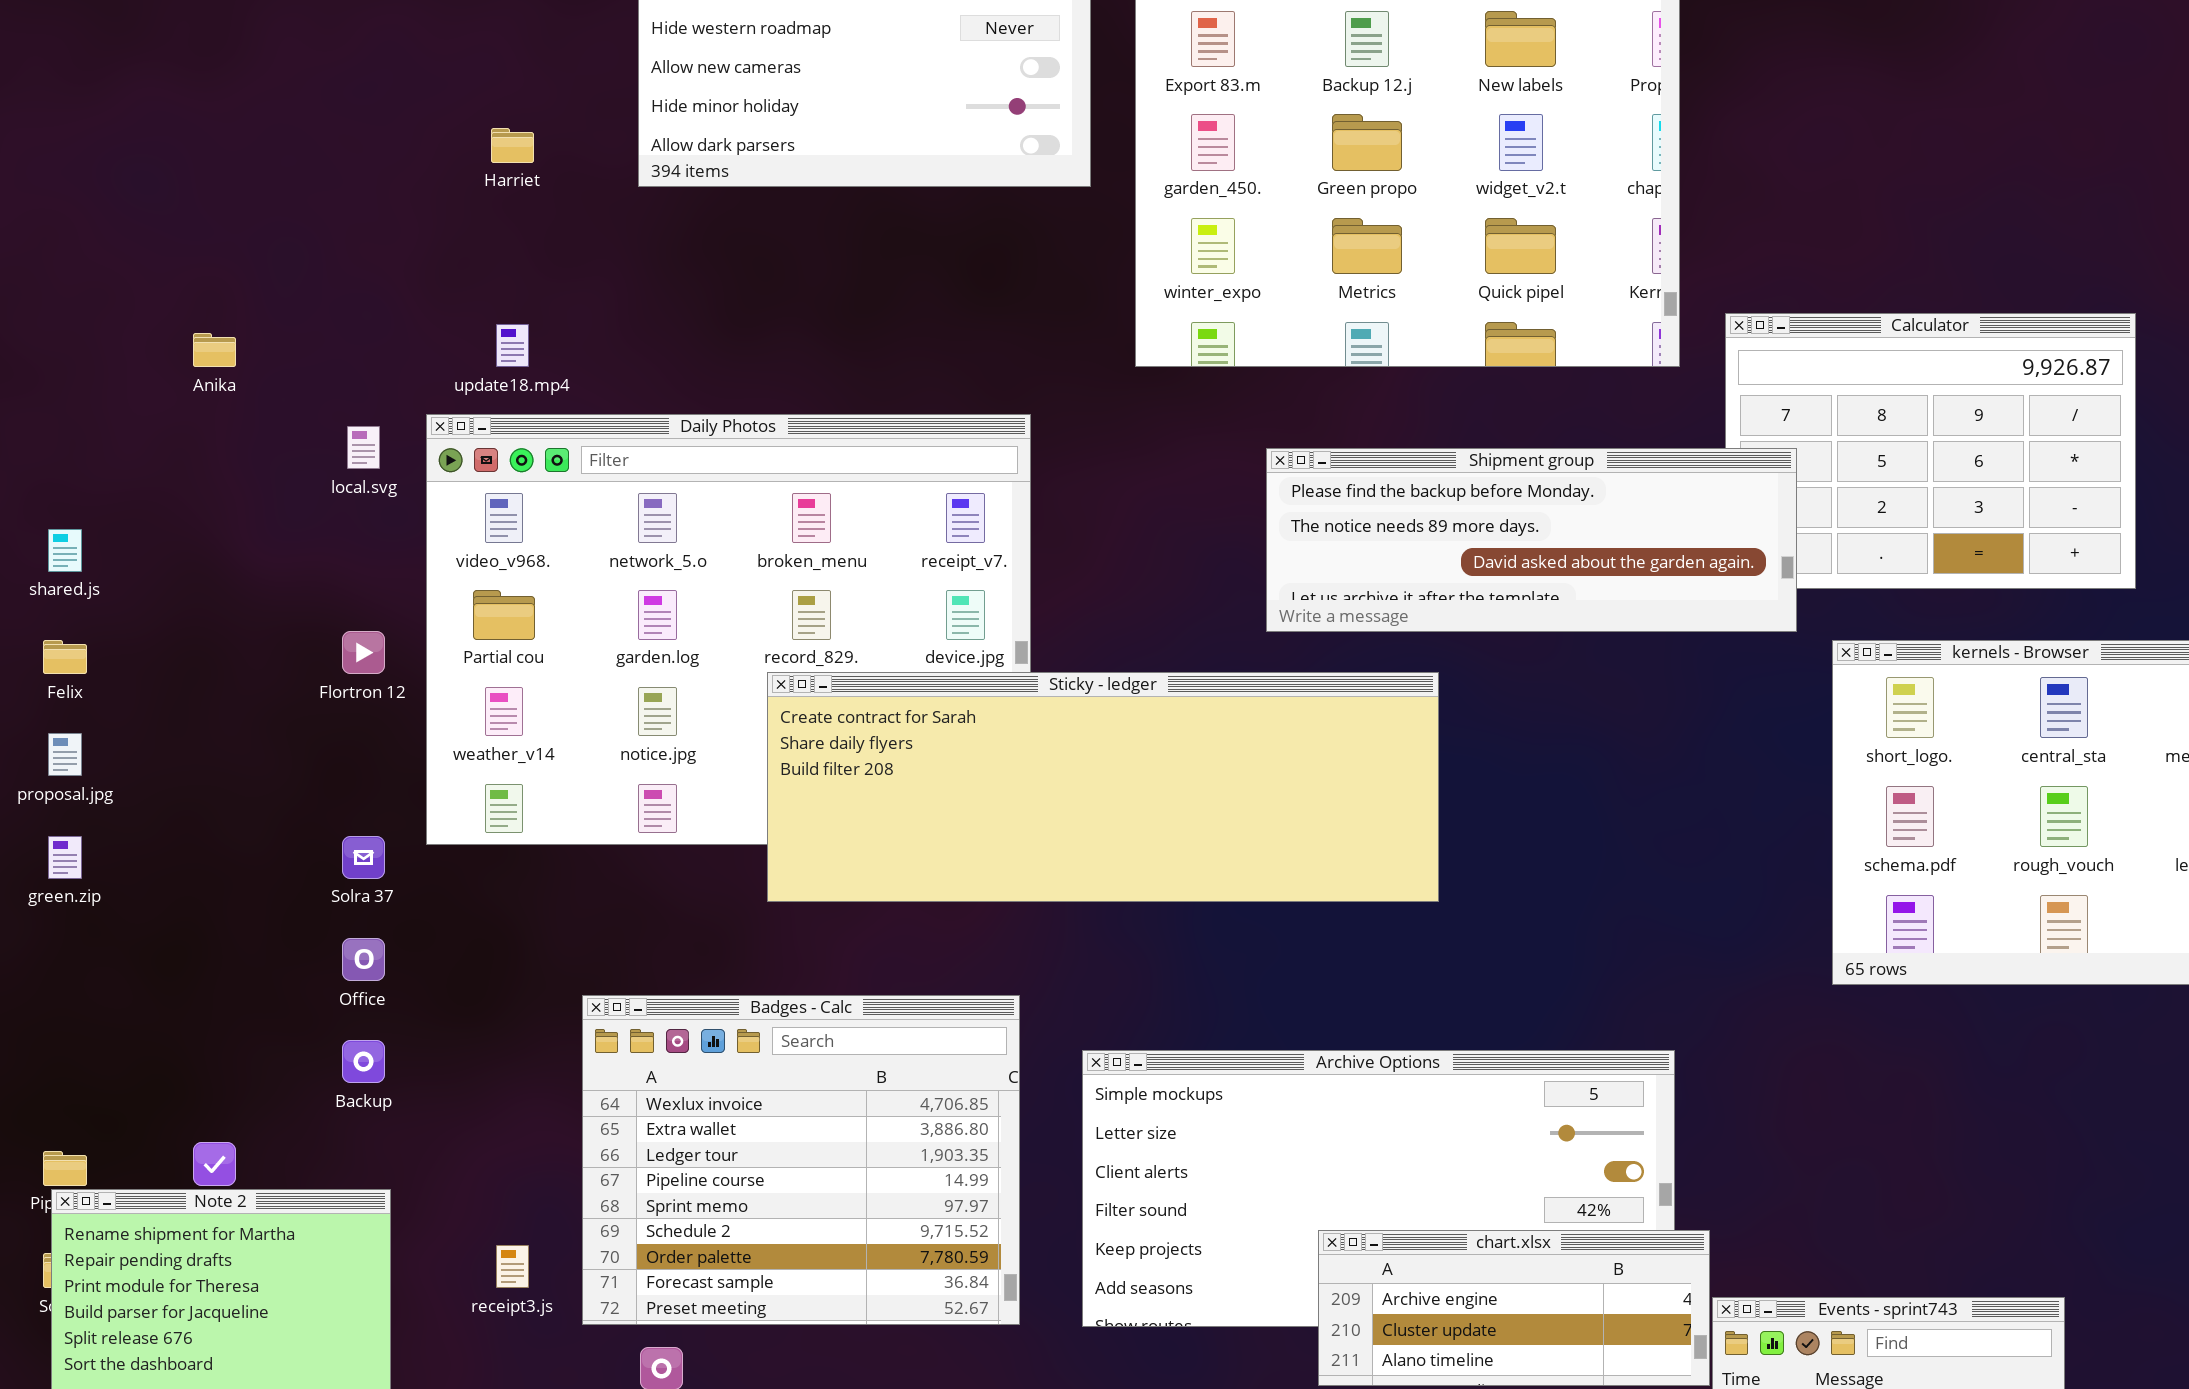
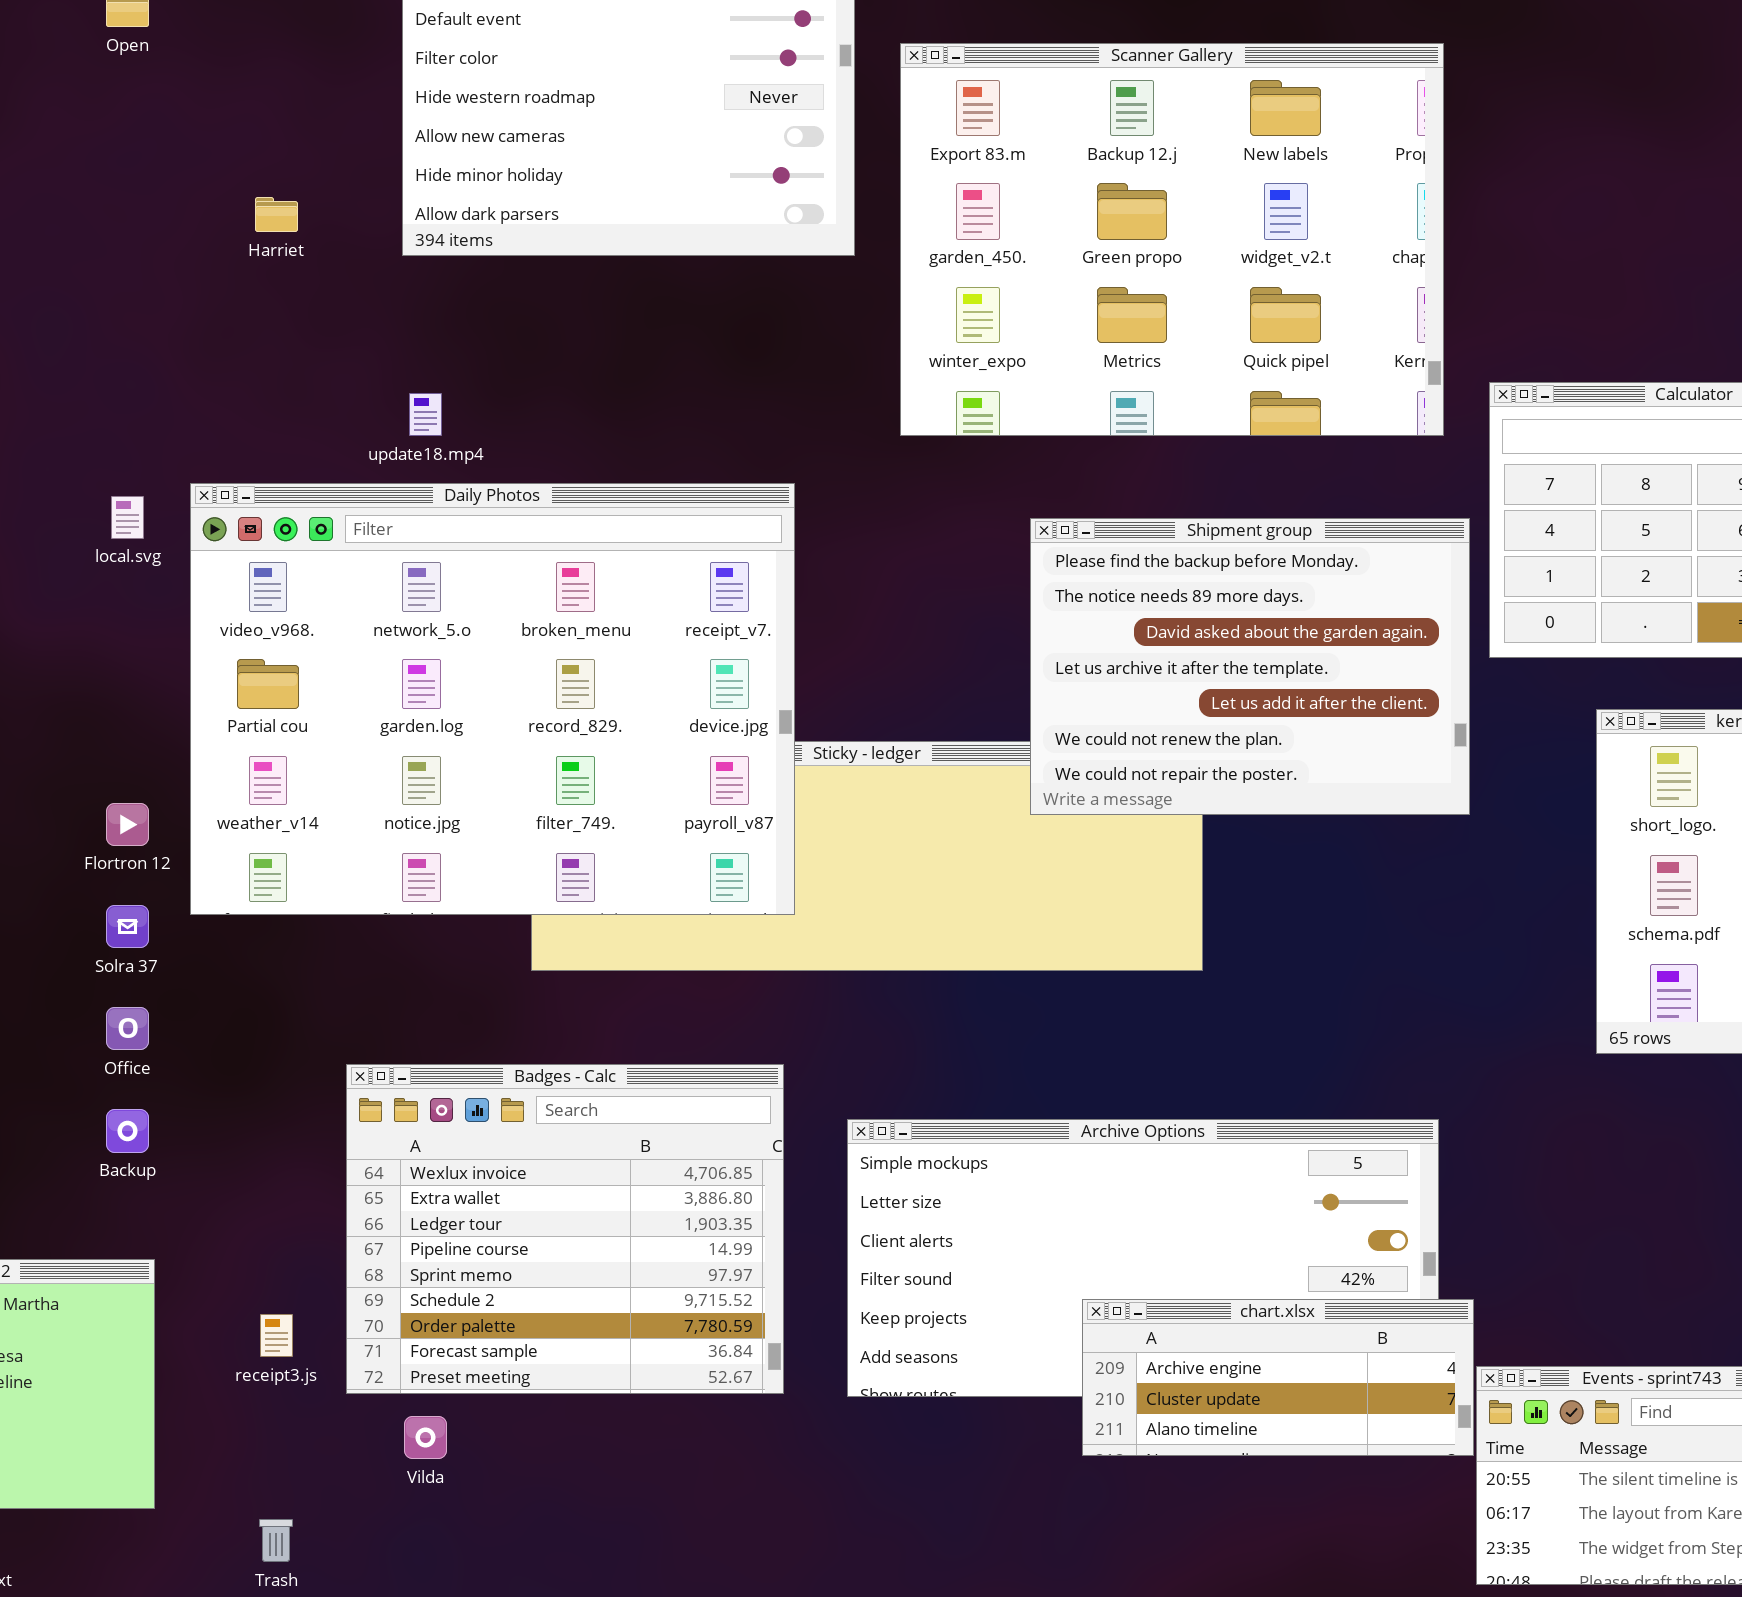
update18.mp4: [496,324,529,367] -> [409,393,442,436], moved
Daily Photos: [426,414,1031,845] -> [190,483,795,915], raised
Shipment group: [1266,448,1797,632] -> [1030,518,1470,815], resized
Flortron 12: [342,631,385,674] -> [106,803,149,846], moved

